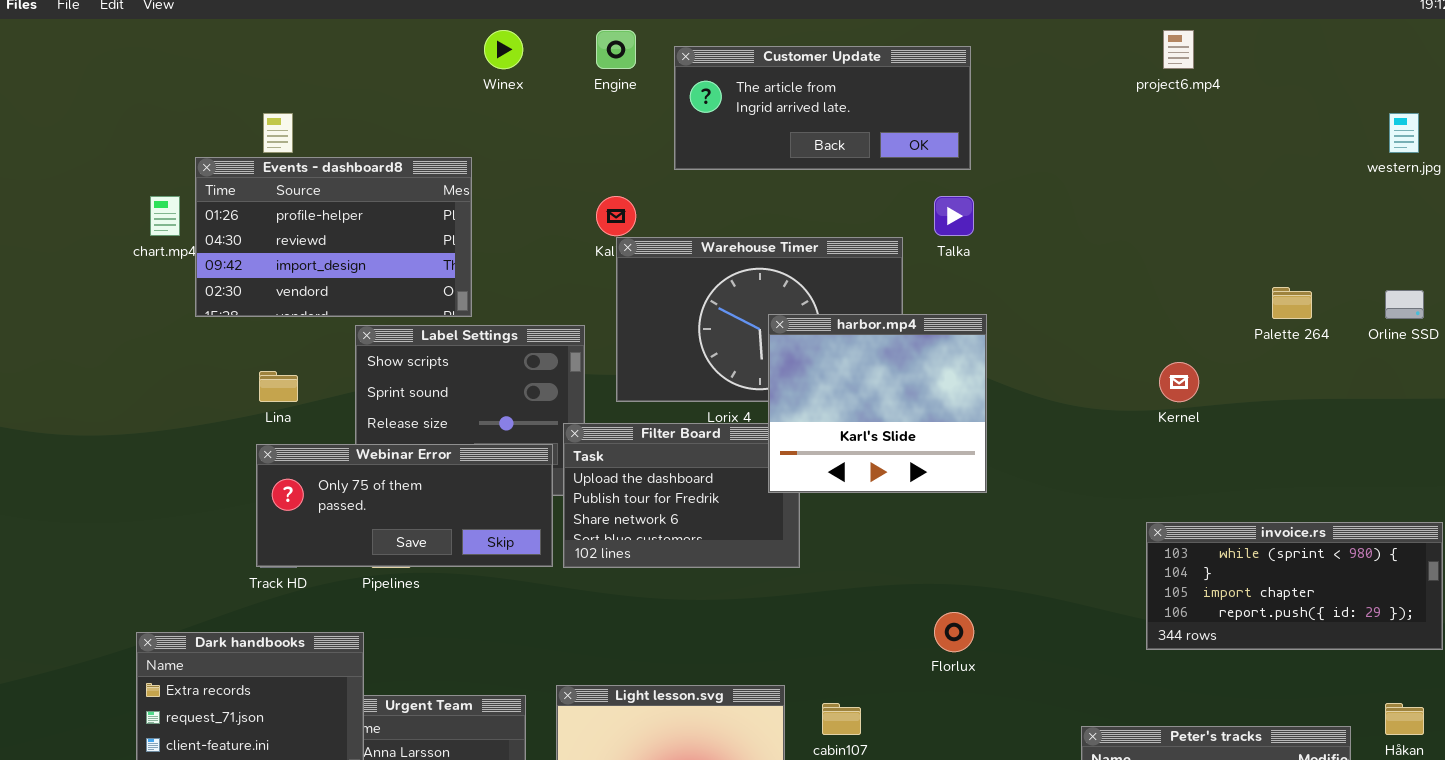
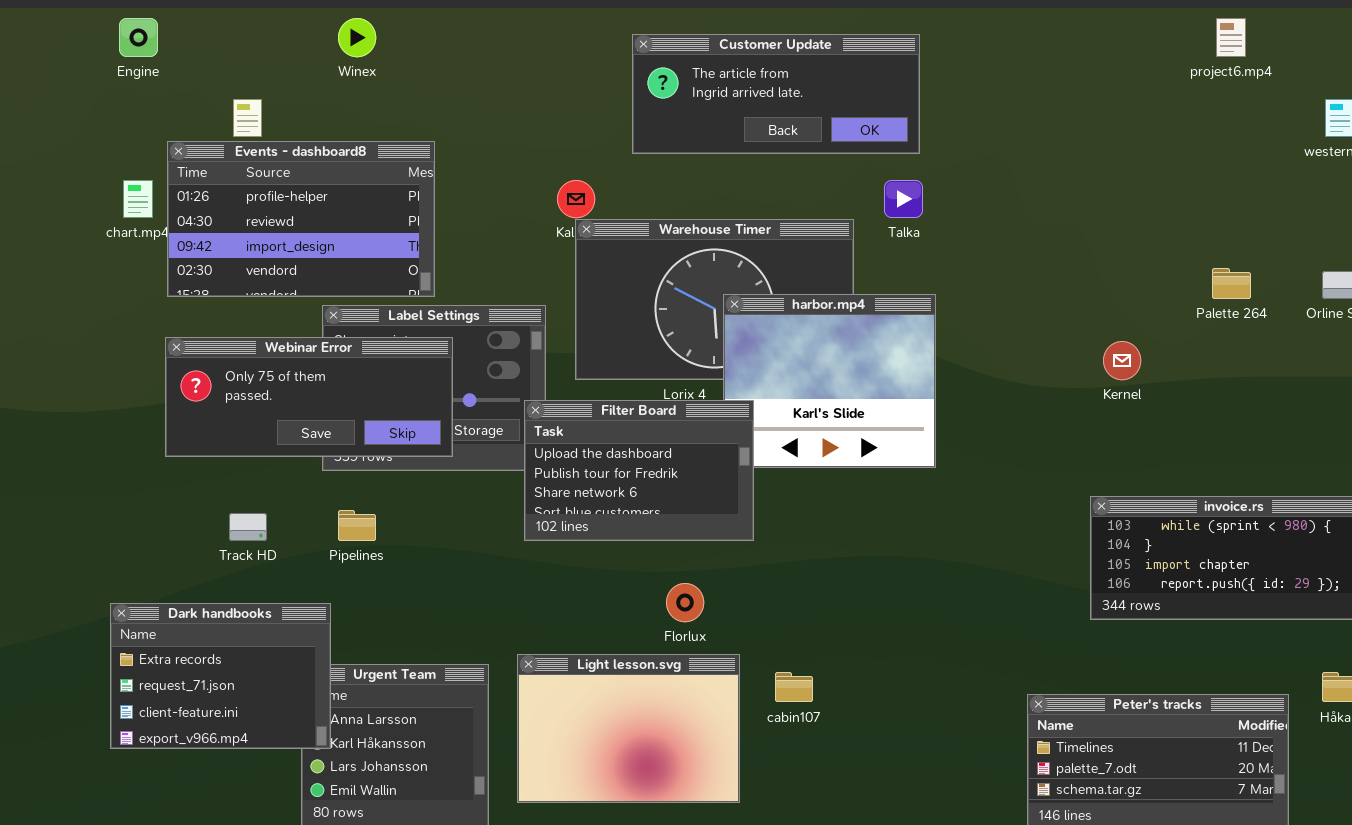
Winex: [484,30,523,69] -> [338,18,376,57], moved
Engine: [596,30,636,69] -> [119,18,158,57], moved
project6.mp4: [1163,30,1194,69] -> [1216,18,1246,57], moved
Filter Board: [563,423,800,568] -> [524,400,754,541], raised
Webinar Error: [256,444,553,567] -> [165,337,453,457], moved
Florlux: [934,612,974,652] -> [666,583,704,622], moved

